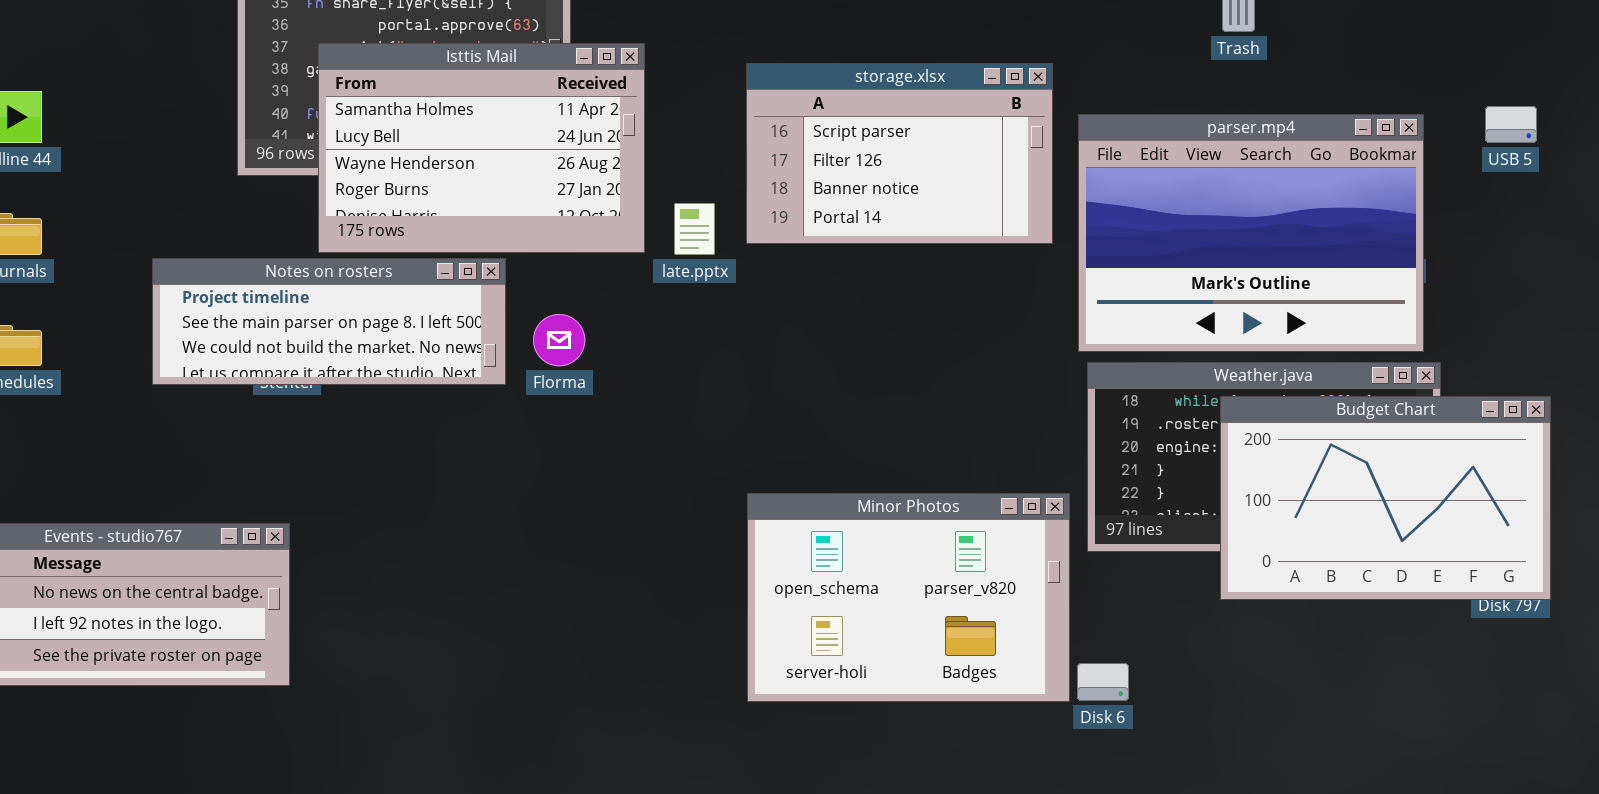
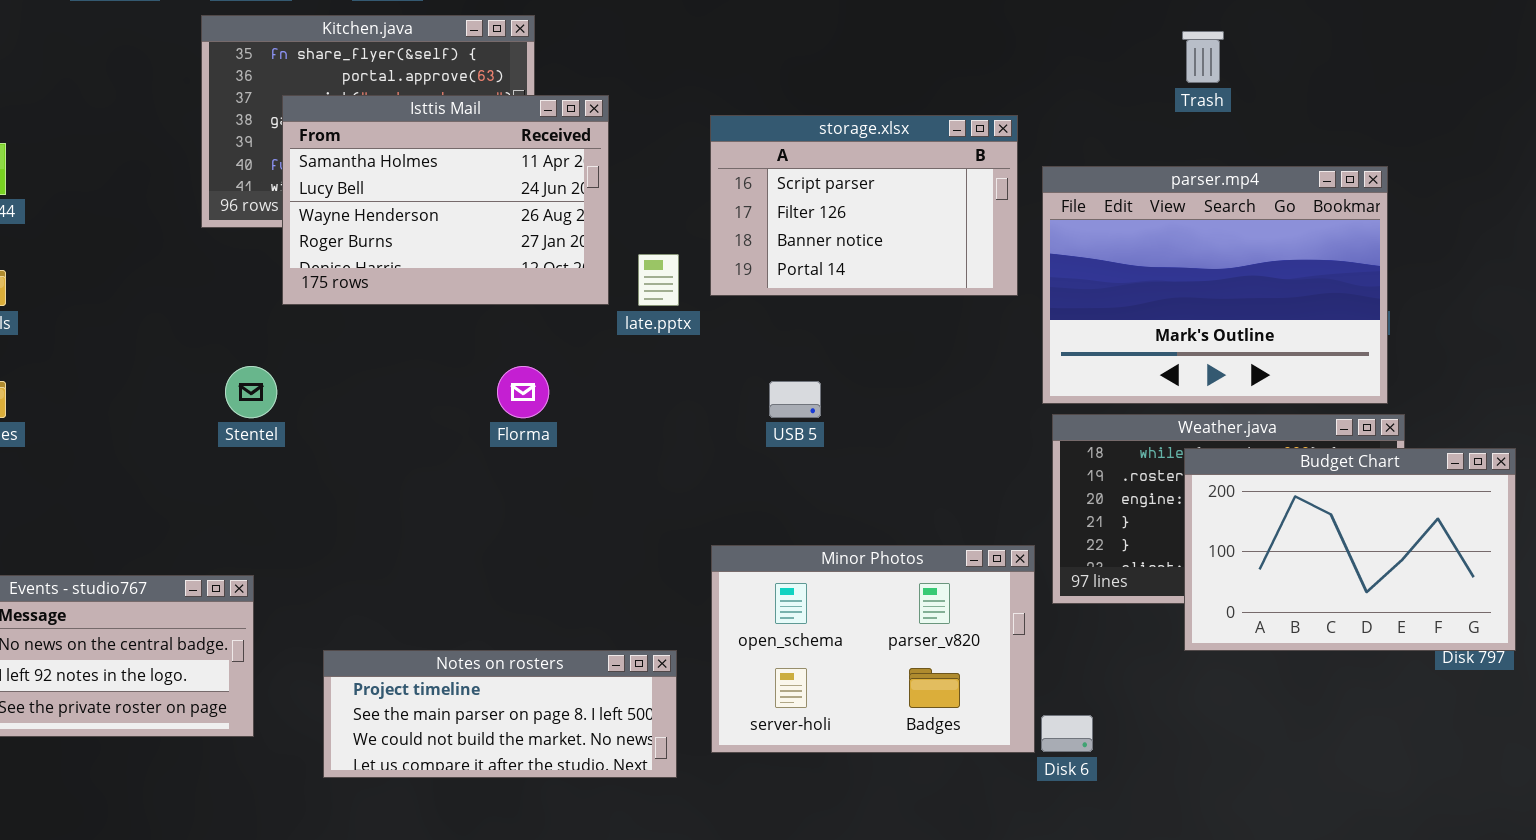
USB 5: [1485,106,1537,143] -> [769,381,821,418], moved
Notes on rosters: [152,258,506,385] -> [323,650,677,778], moved

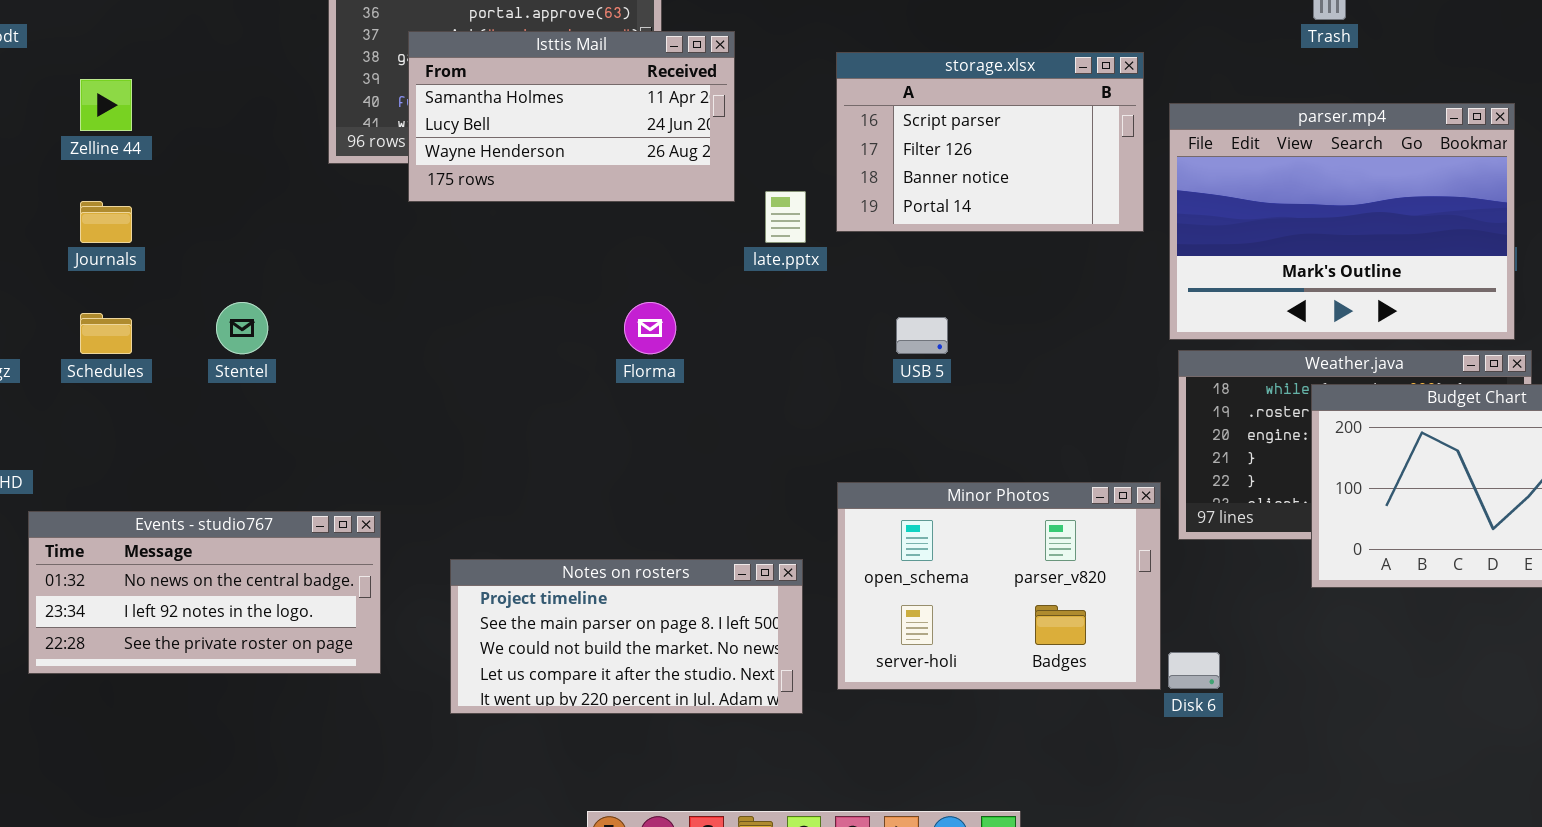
Isttis Mail: [282,95,609,305] -> [408,31,735,202], resized
Stentel: [225,366,277,418] -> [216,302,268,354], moved
Notes on rosters: [323,650,677,778] -> [450,559,803,714], resized

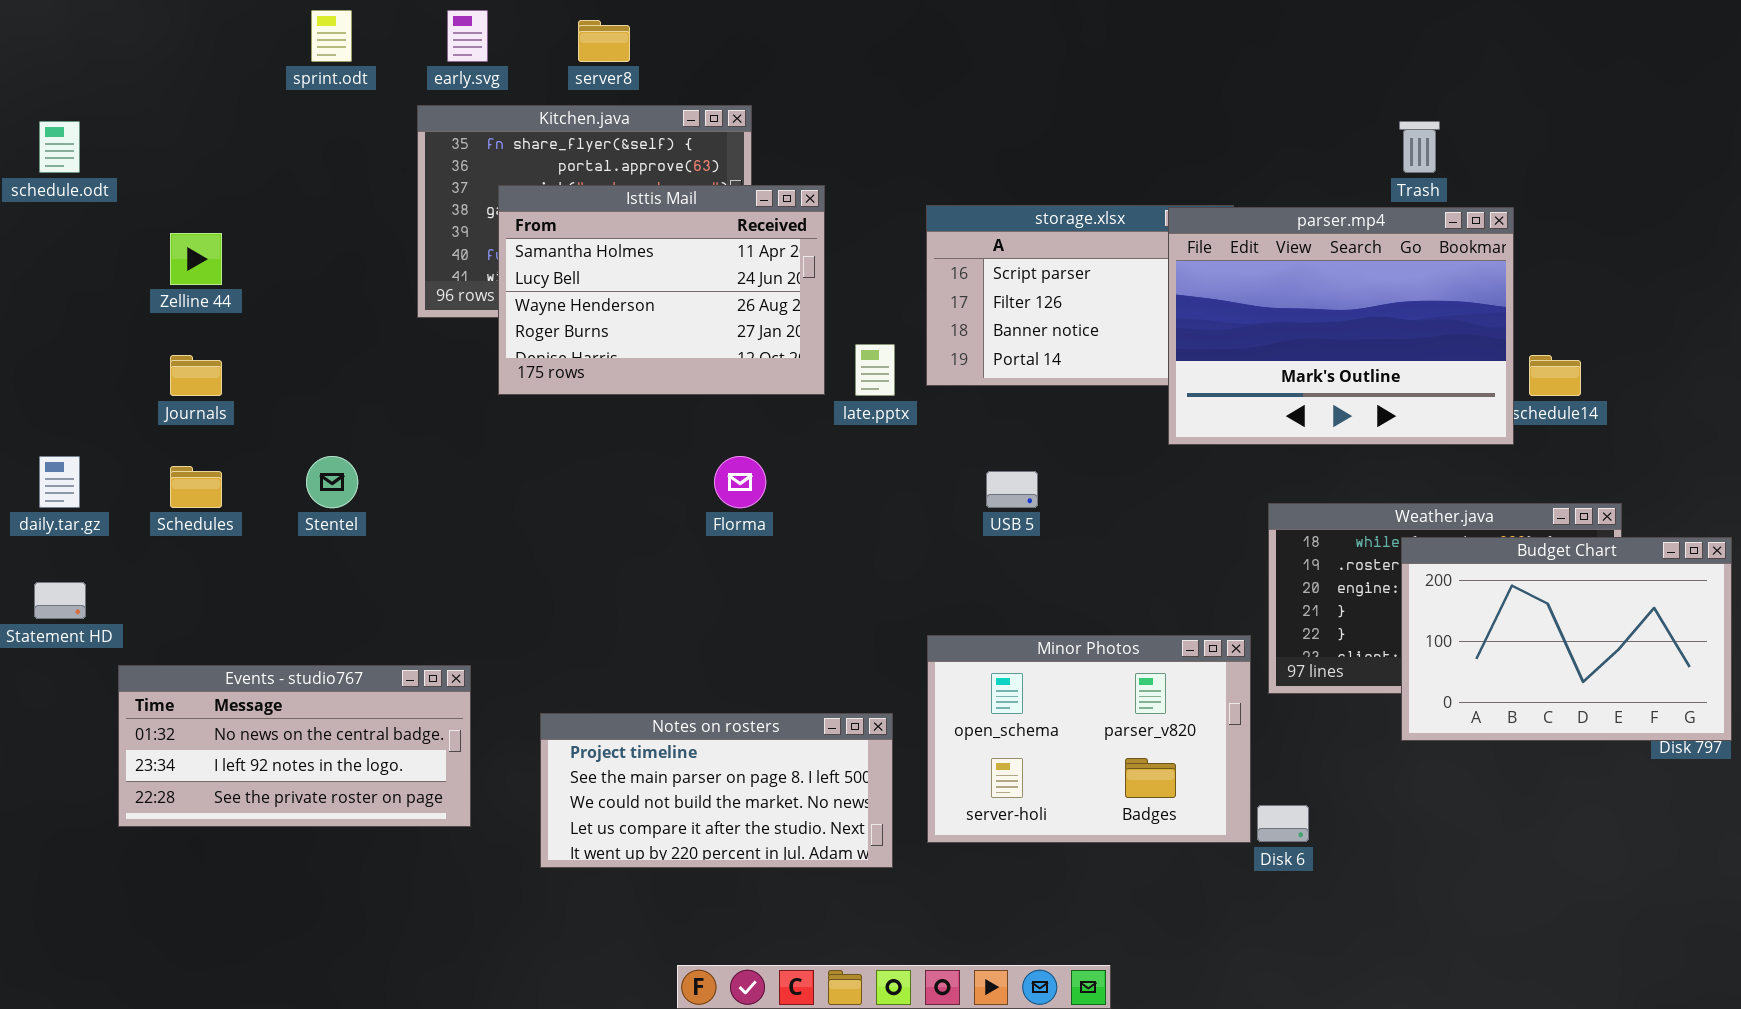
Isttis Mail: [408,31,735,202] -> [498,185,825,395], resized
parser.mp4: [1169,103,1515,340] -> [1168,207,1514,445], moved

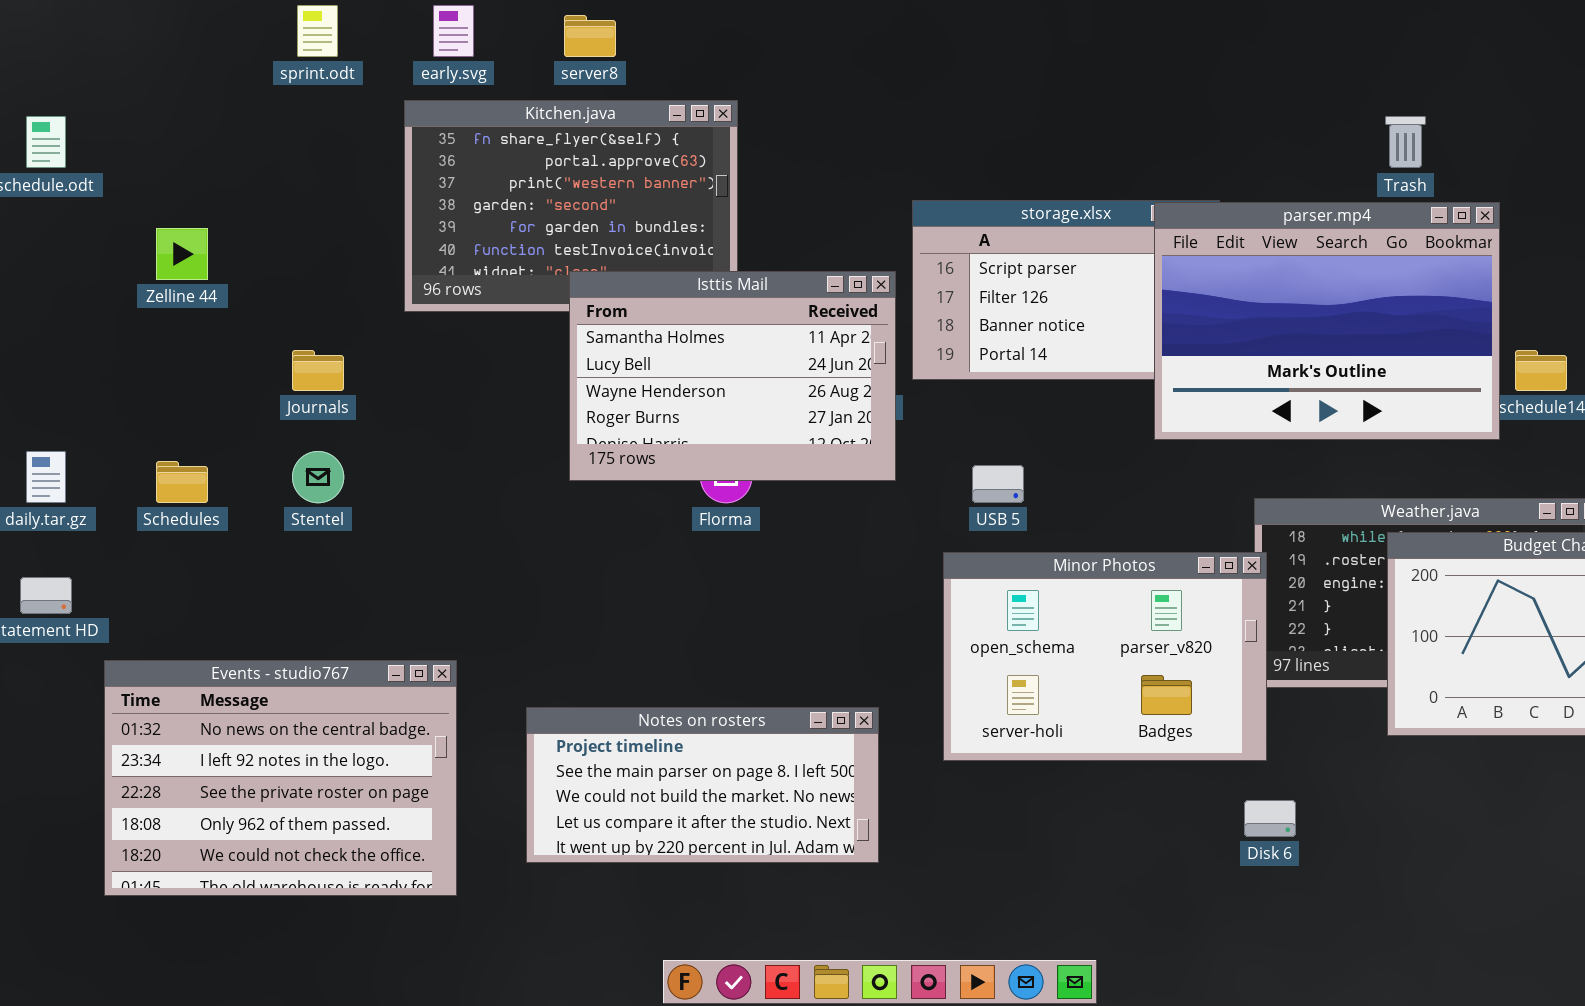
Isttis Mail: [498,185,825,395] -> [569,271,896,481], moved
Journals: [170,355,222,396] -> [292,350,344,391], moved
Minor Photos: [927,635,1251,843] -> [943,552,1267,761], moved
Events - studio767: [118,665,471,827] -> [104,660,457,896], resized

